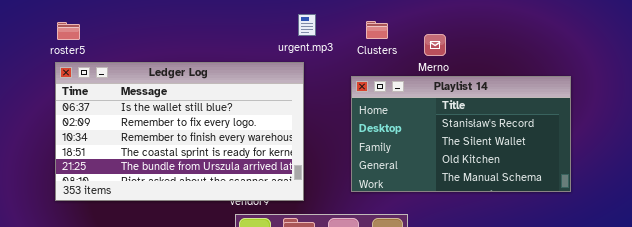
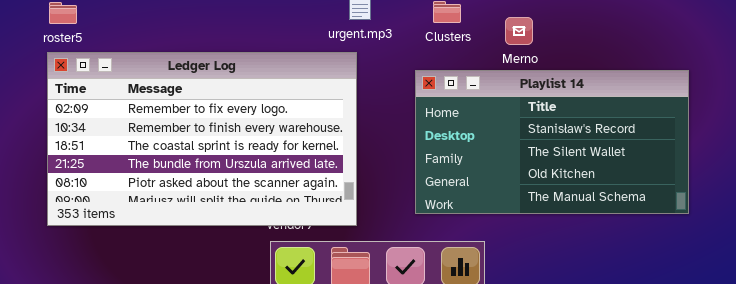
Ledger Log: [55,62,304,201] -> [47,52,357,226], scrolled down 1 row

